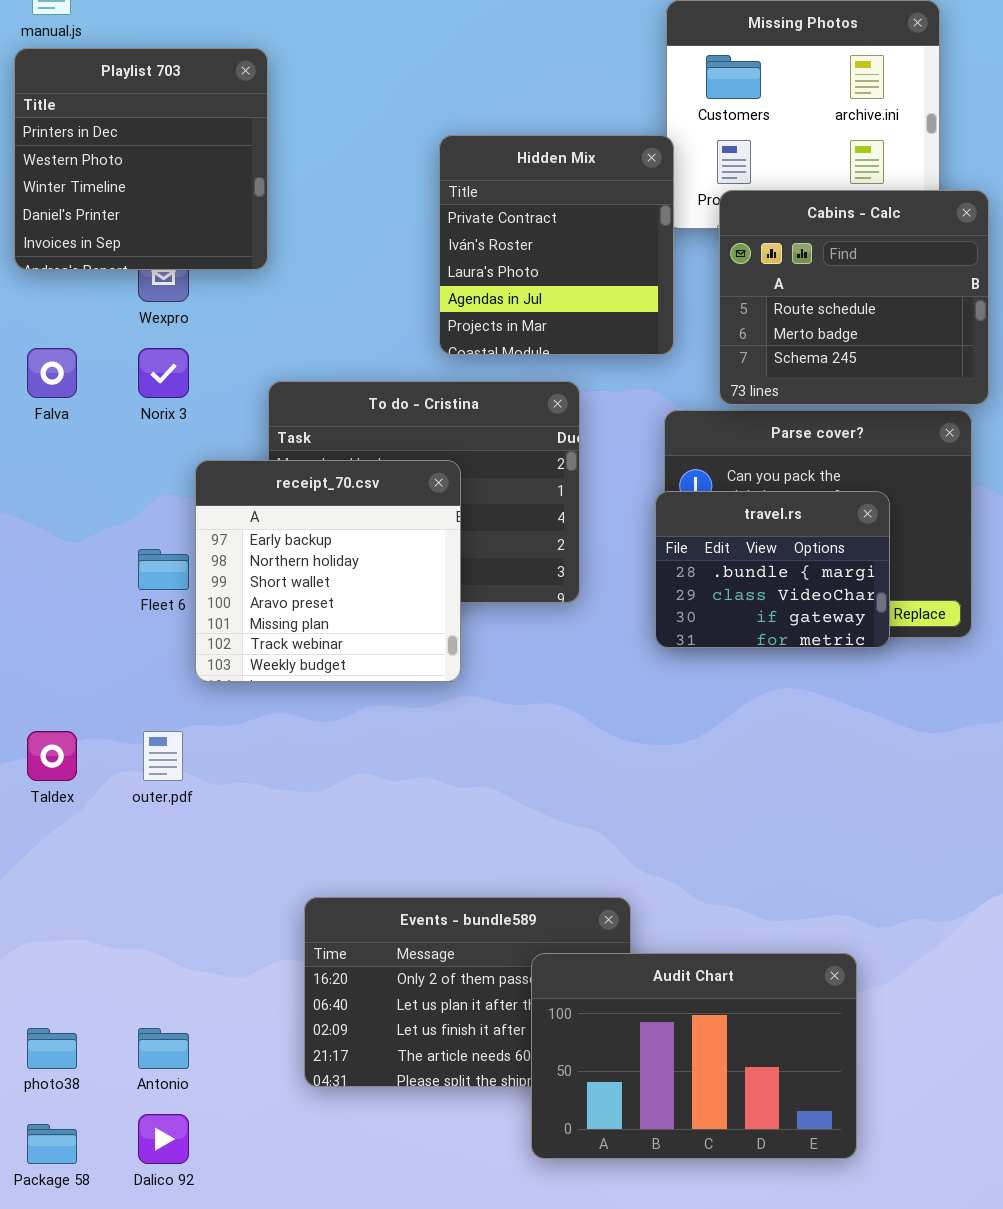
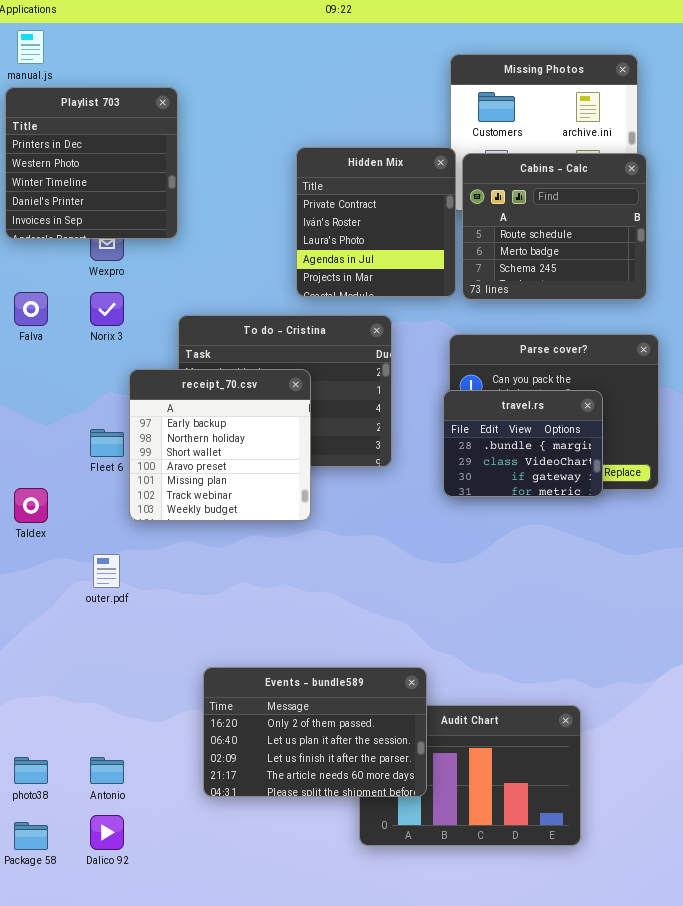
Cabins - Calc: [719,190,989,405] -> [462,153,647,300], moved
Taldex: [27,731,77,781] -> [14,488,48,523], moved
Events - bundle589: [304,897,631,1087] -> [203,667,427,797], raised

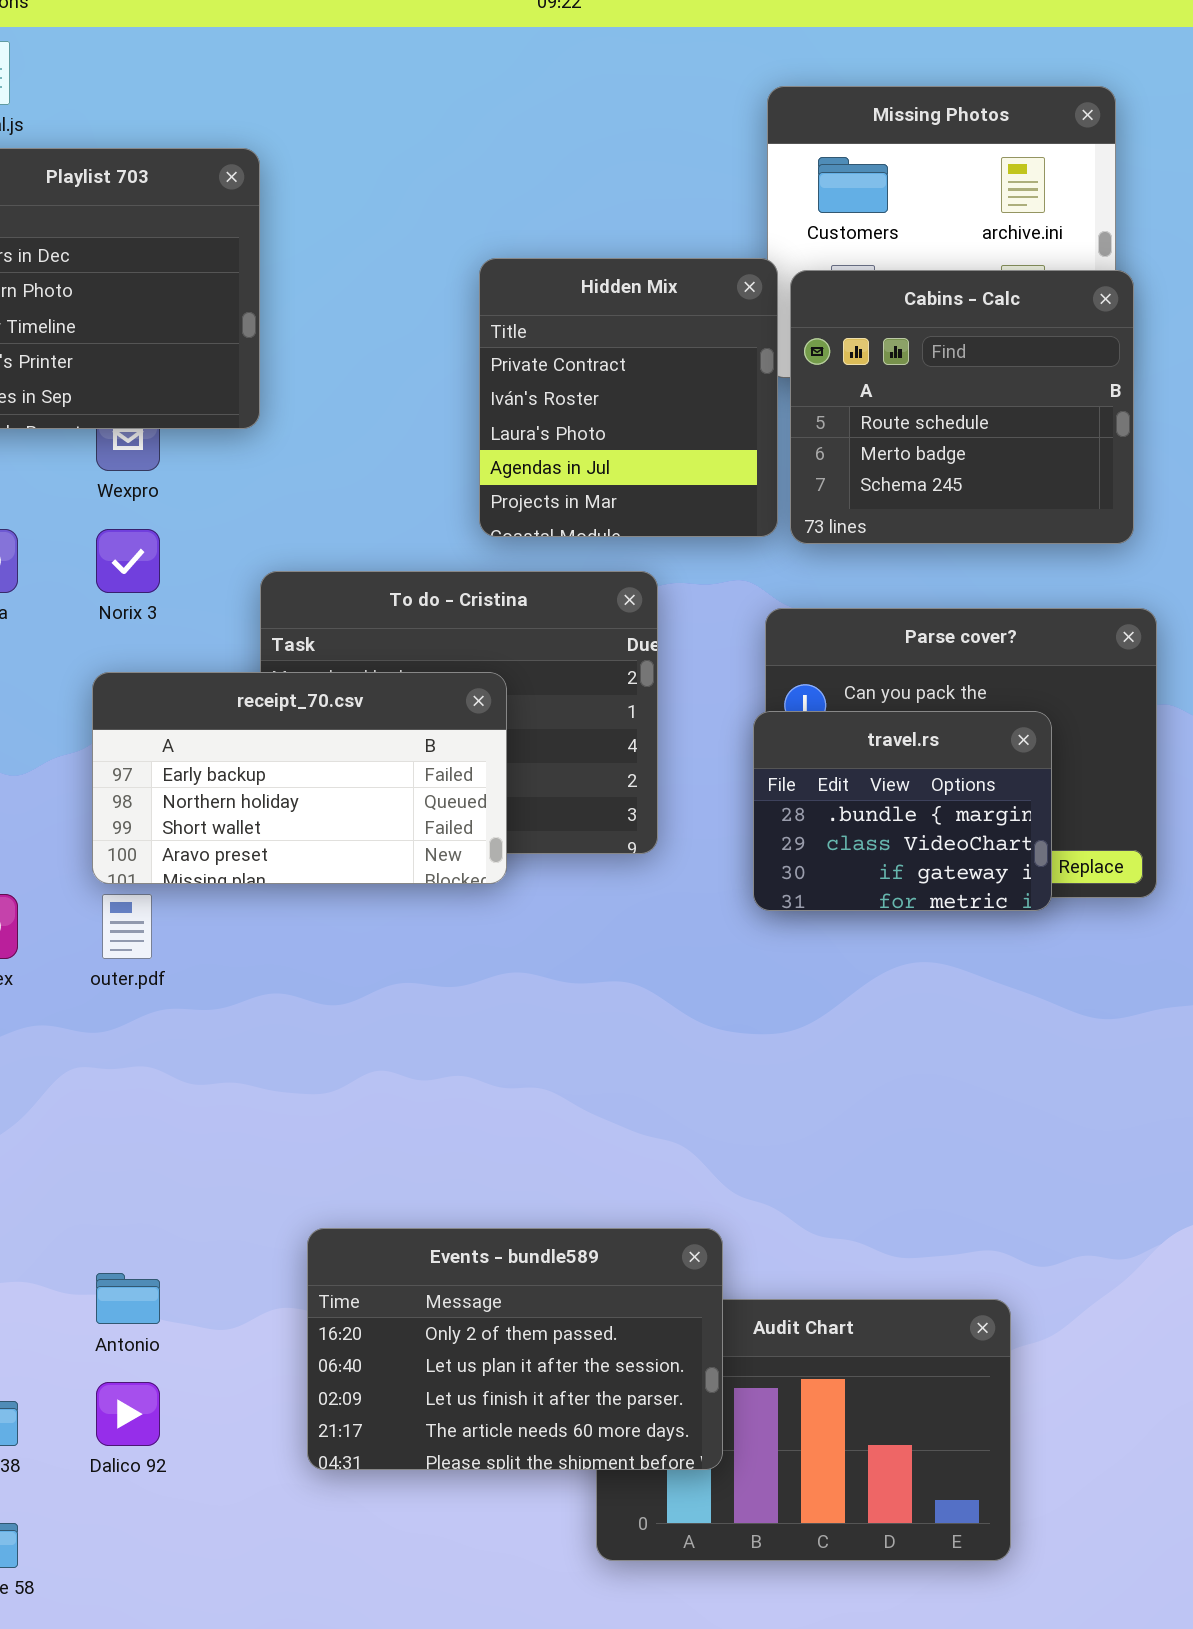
receipt_70.csv: [129,369,311,521] -> [92,672,507,884], resized
outer.pdf: [93,554,120,588] -> [102,894,152,959], moved
Antonio: [90,757,124,784] -> [96,1273,160,1324], moved
Dalico 92: [90,815,124,850] -> [96,1382,160,1446], moved

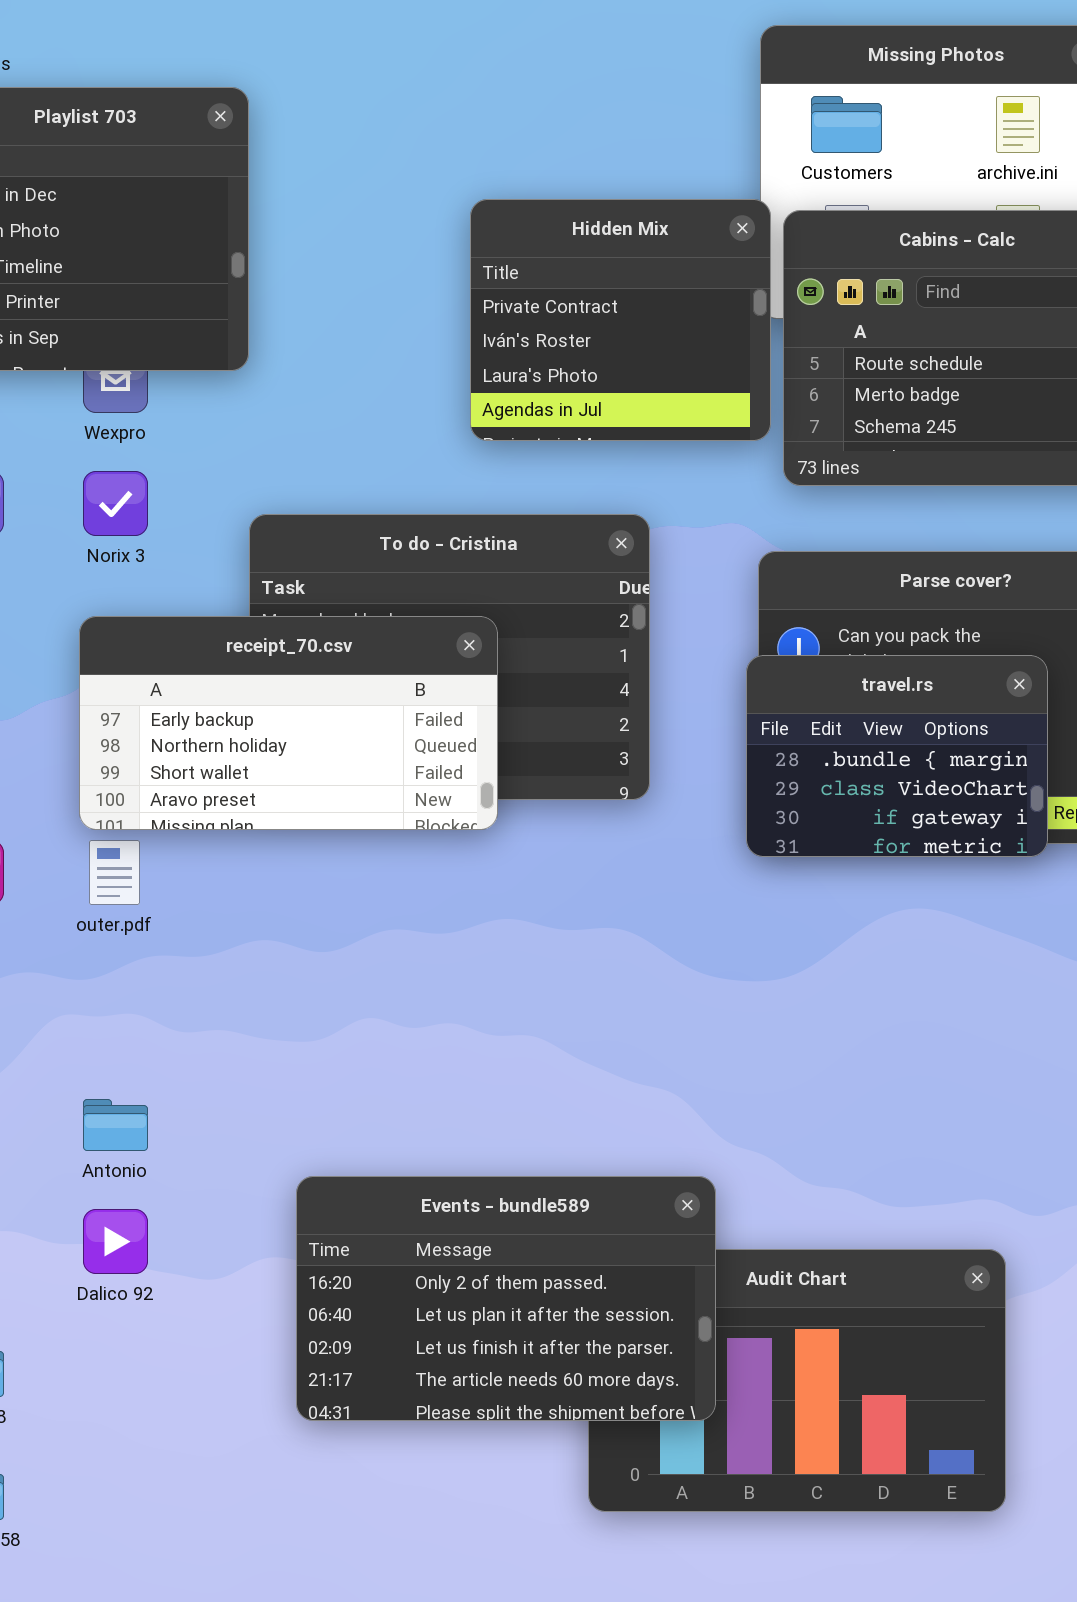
Hidden Mix: [479,258,778,537] -> [470,199,771,441], resized
Antonio: [96,1273,160,1324] -> [83,1099,148,1151], moved
Dalico 92: [96,1382,160,1446] -> [83,1209,148,1274], moved

